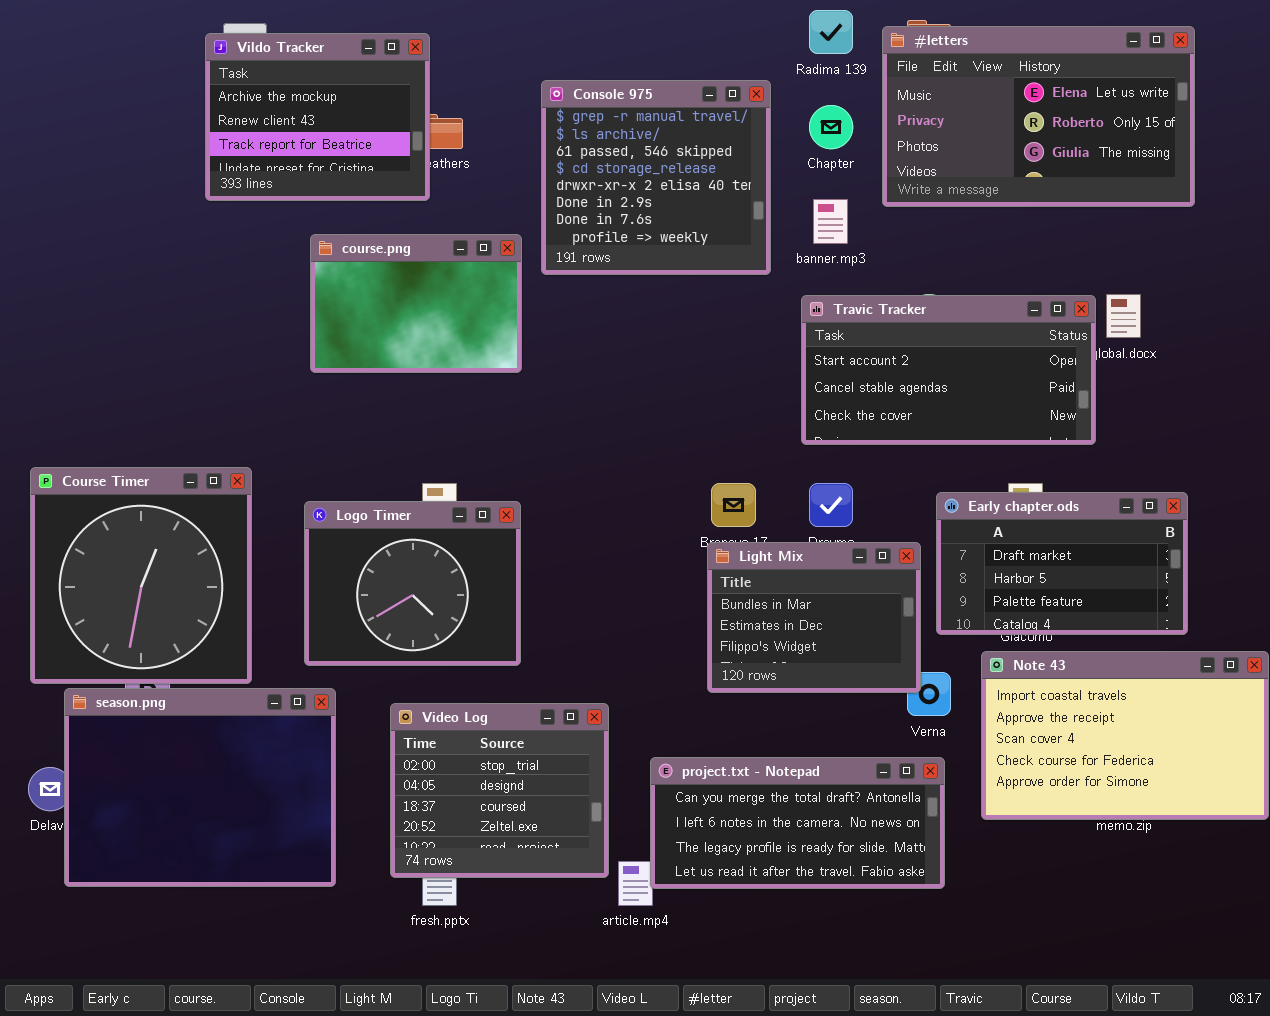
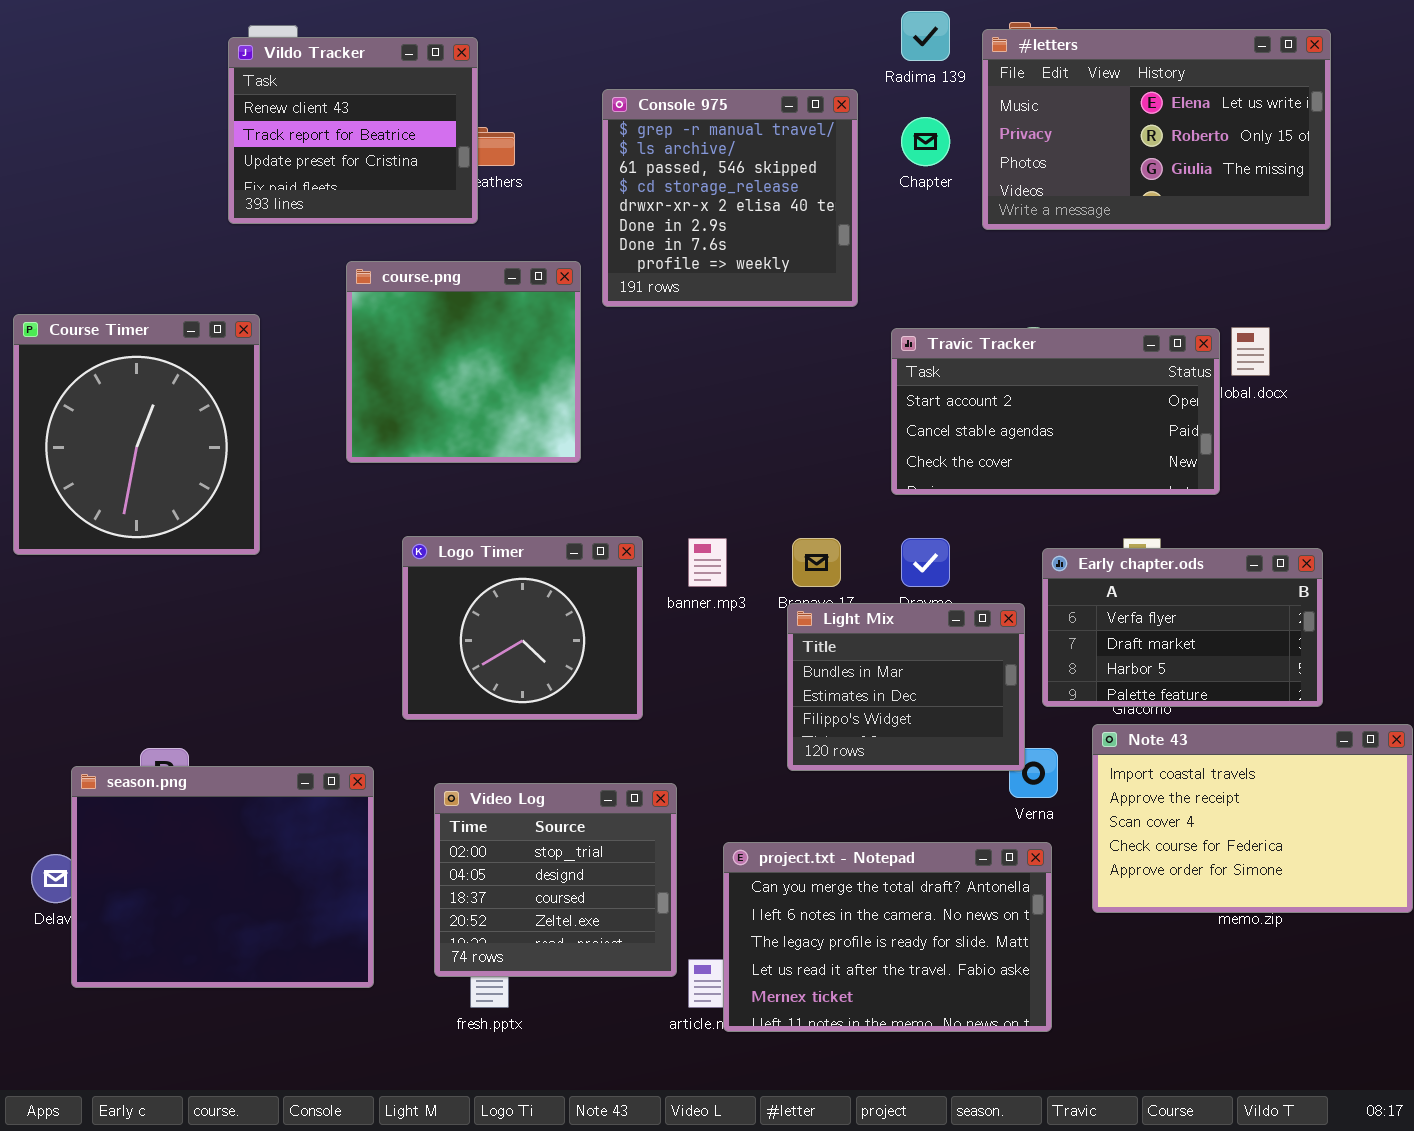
Vildo Tracker: [205,33,430,201] -> [228,37,478,224], scrolled down 1 row
banner.mp3: [813,199,848,244] -> [688,538,727,587], moved
course.png: [310,234,522,373] -> [346,261,581,463], resized
Course Timer: [30,467,252,684] -> [13,314,260,555], moved
Early chapter.ods: [936,492,1188,635] -> [1042,548,1323,707], scrolled up 1 row
Logo Timer: [304,501,521,666] -> [402,536,643,720], moved
project.txt - Notepad: [650,757,945,889] -> [723,842,1052,1032], resized

